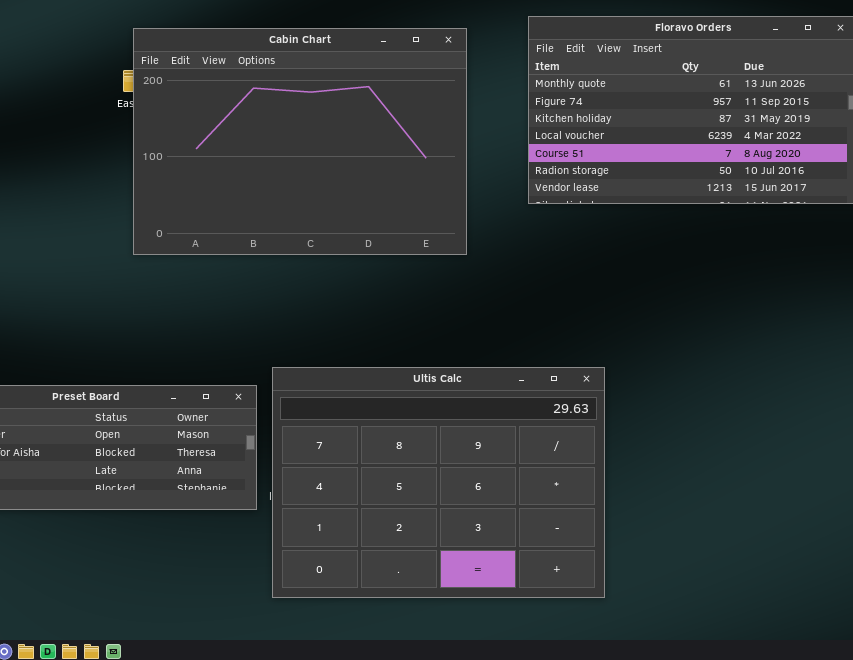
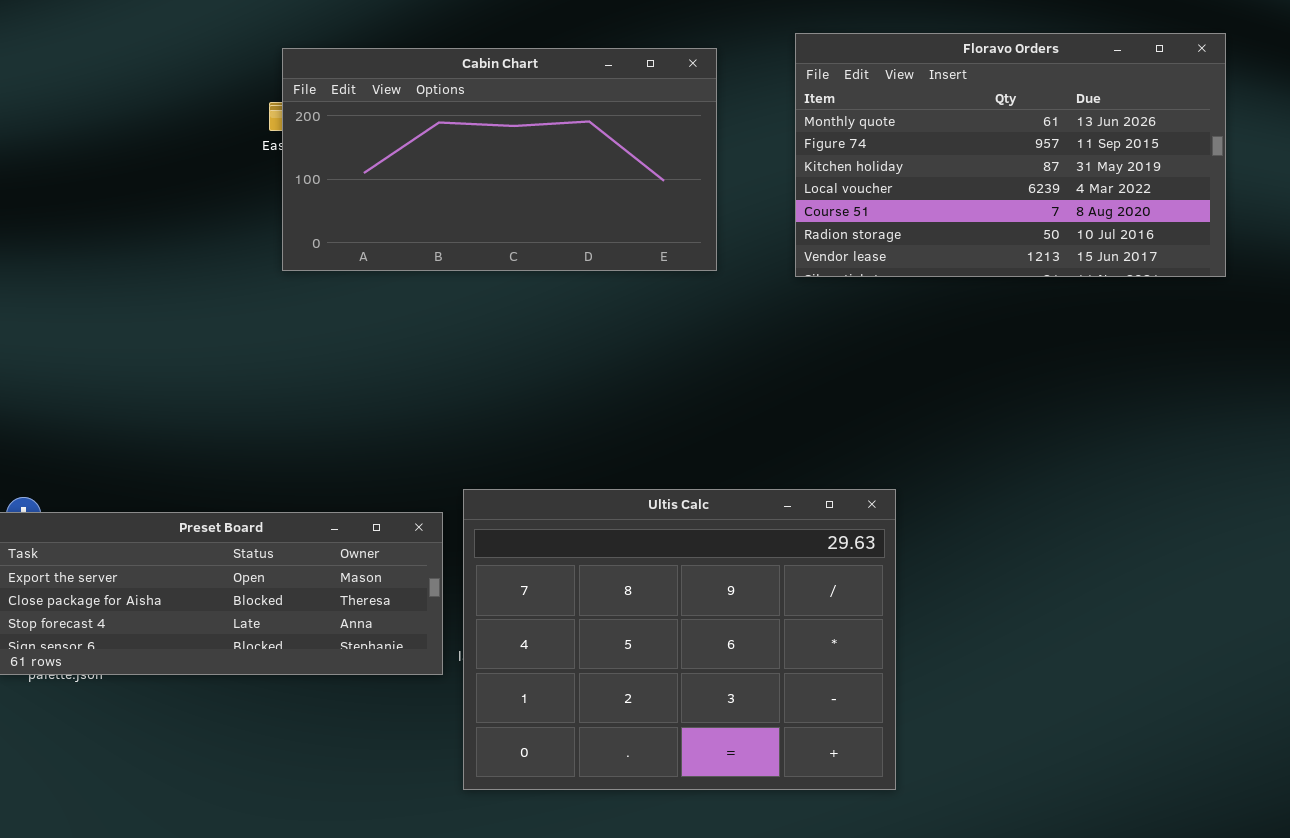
Cabin Chart: [133,28,467,255] -> [282,48,717,271], resized

